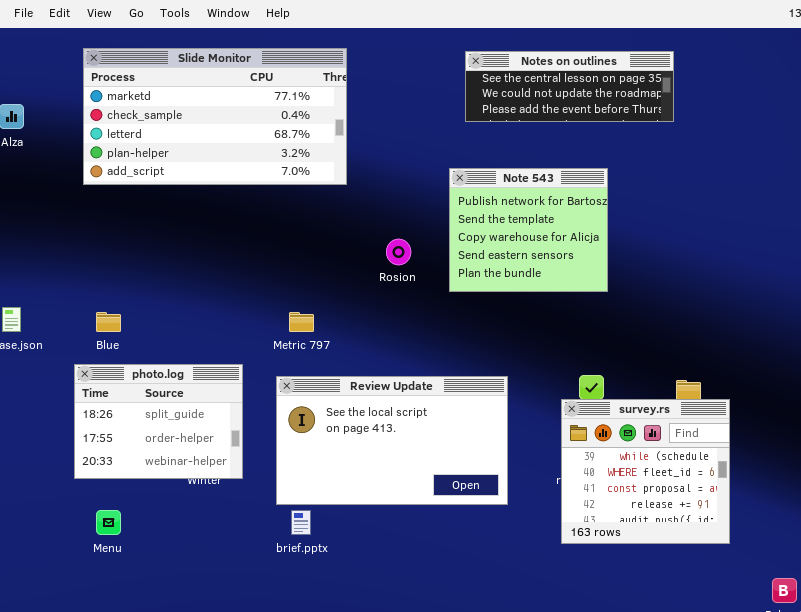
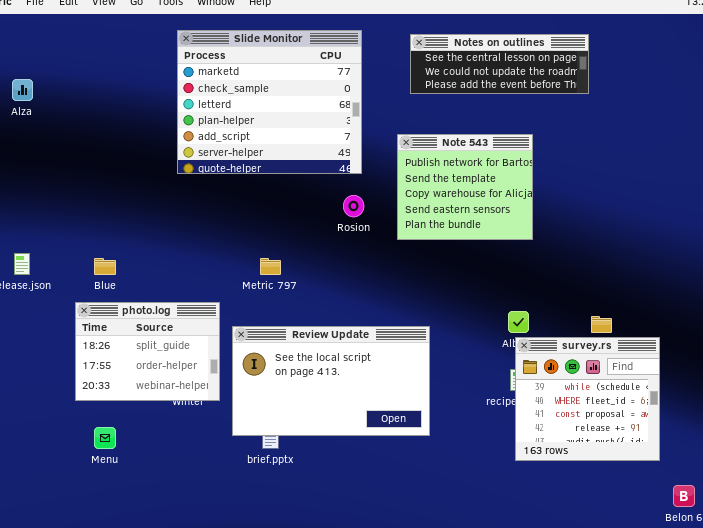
Slide Monitor: [83,48,347,185] -> [177,30,362,174], moved, resized
Review Update: [276,376,508,505] -> [232,326,430,436], moved
survey.rs: [561,399,730,544] -> [515,337,660,461], moved

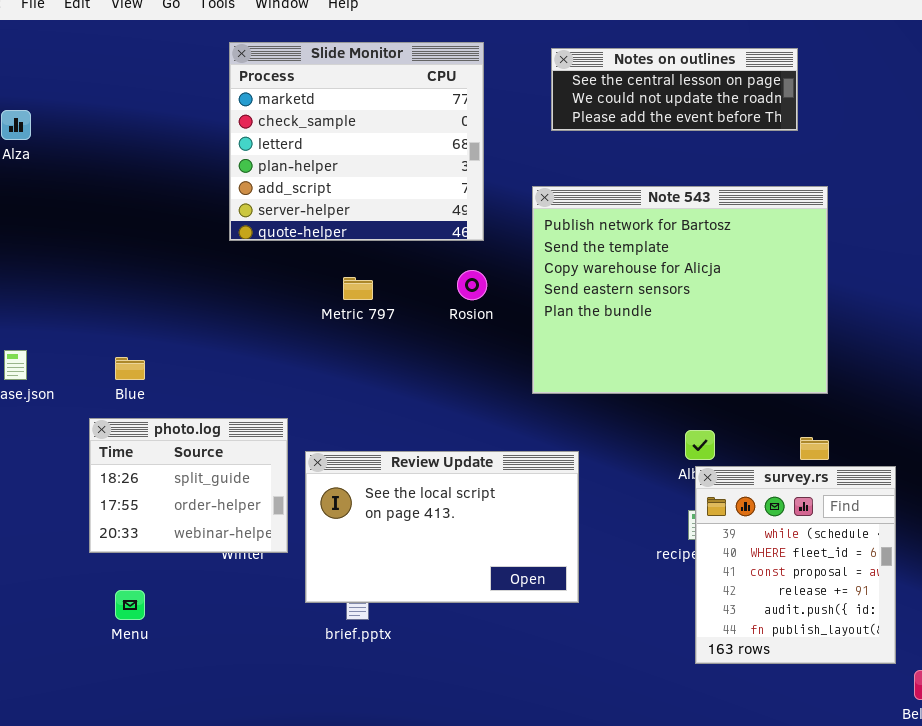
Note 543: [397,134,533,240] -> [532,186,828,394], resized
Metric 797: [260,258,281,275] -> [343,277,373,300], moved
survey.rs: [515,337,660,461] -> [695,466,896,664], resized

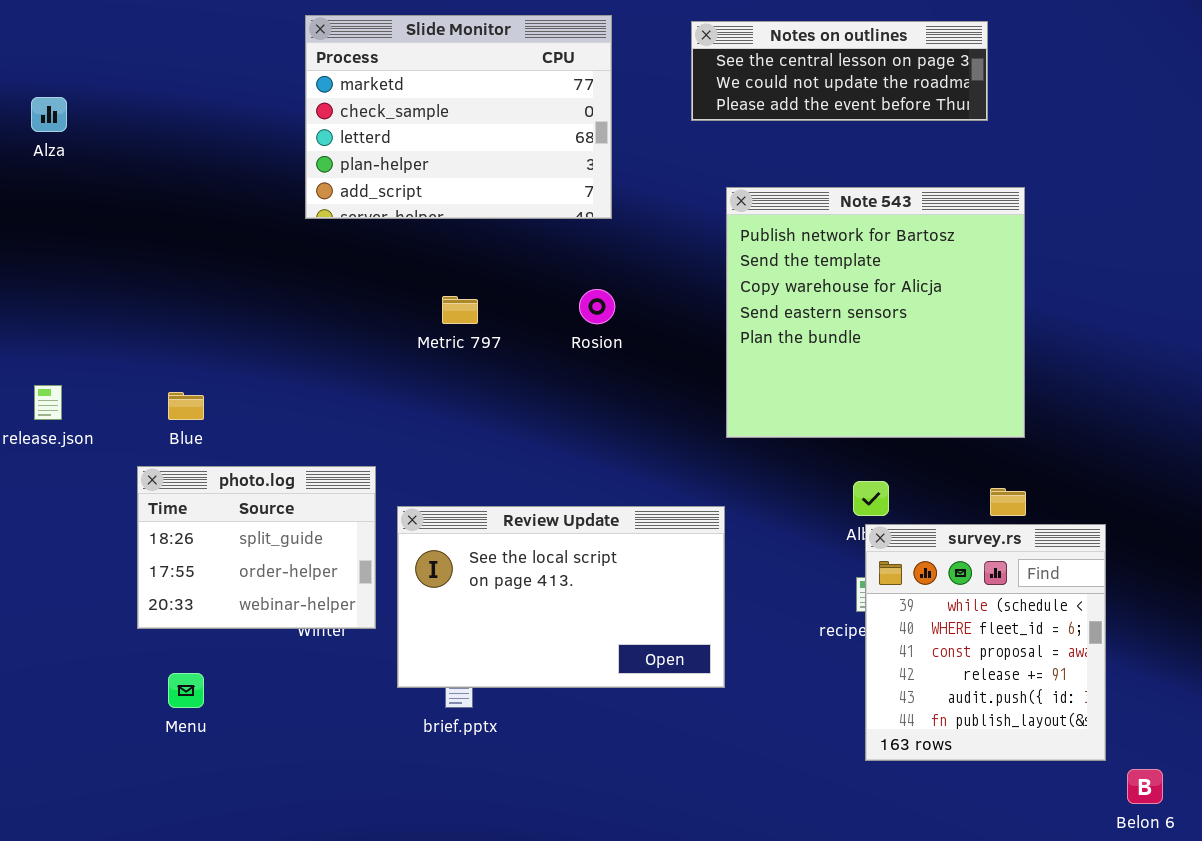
Slide Monitor: [229,42,484,241] -> [305,15,612,219], resized
Note 543: [532,186,828,394] -> [726,187,1025,438], resized

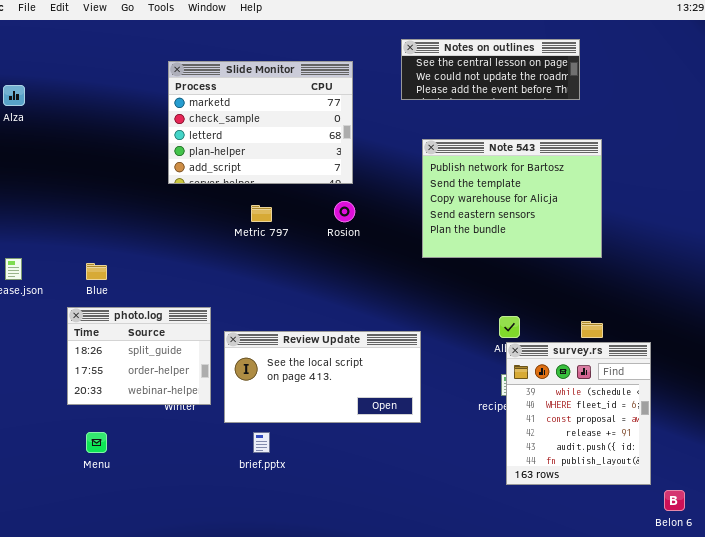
Slide Monitor: [305,15,612,219] -> [168,61,353,184], moved
Note 543: [726,187,1025,438] -> [422,139,602,258], resized
Review Update: [397,506,725,688] -> [224,331,421,423], resized

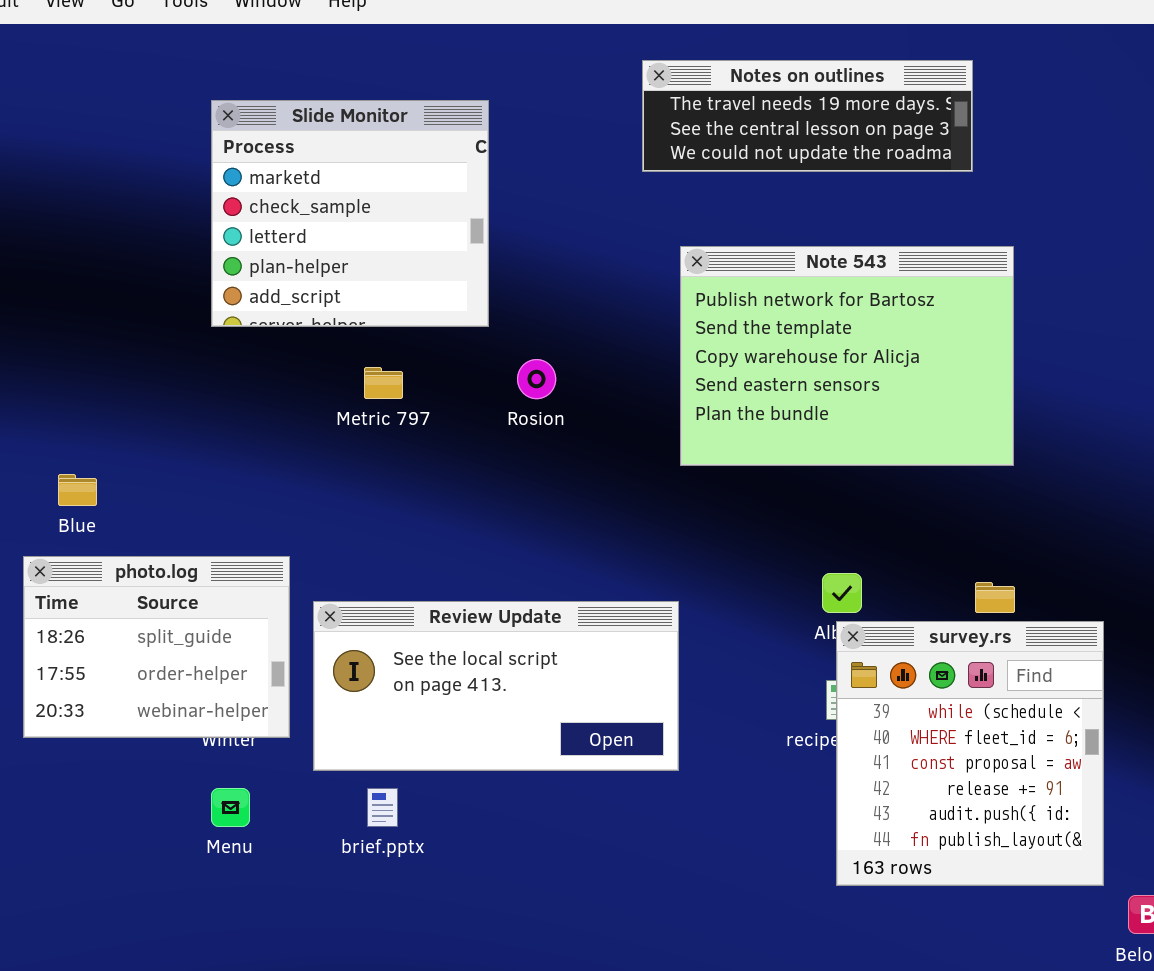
Notes on outlines: [401,39,580,100] -> [642,60,973,172], scrolled up 1 row
Slide Monitor: [168,61,353,184] -> [211,100,489,327], resized
Menu: [86,432,107,453] -> [211,788,250,827], moved

